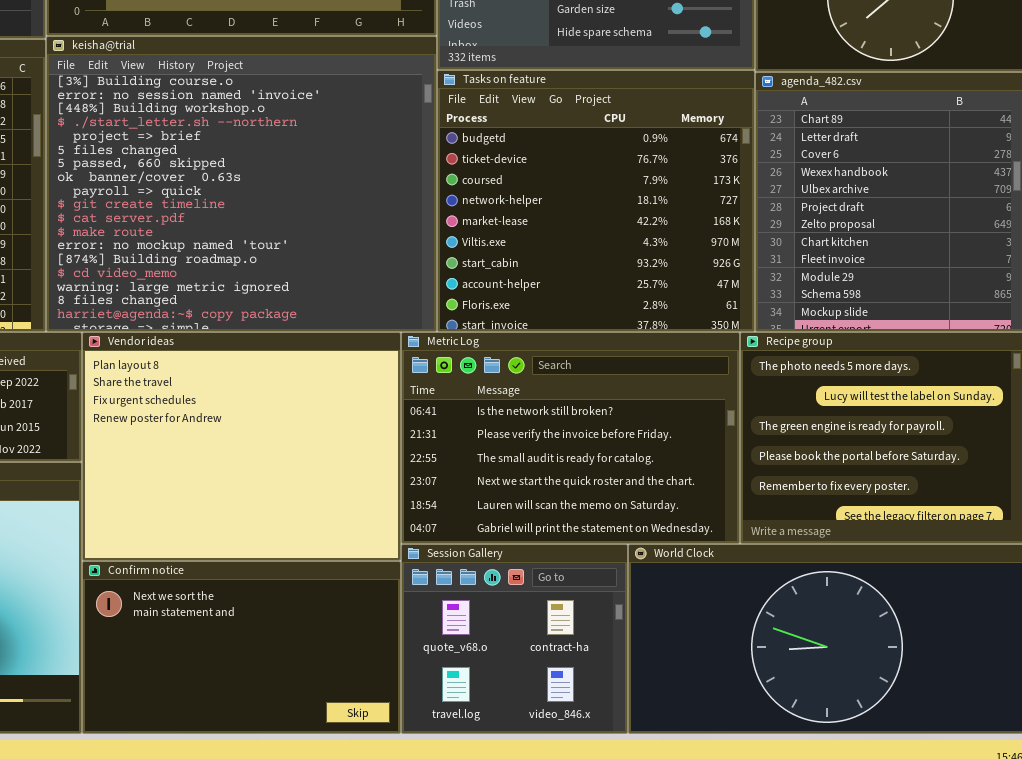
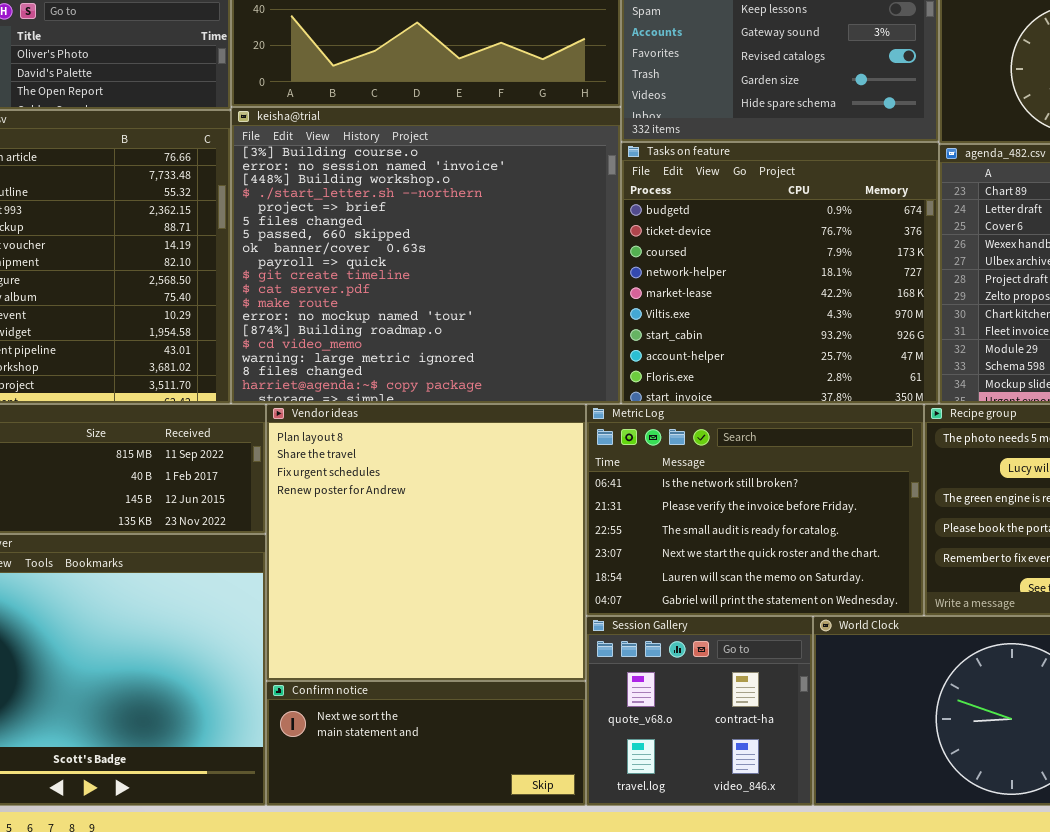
Vendor ideas: [82,332,401,561] -> [266,404,586,681], resized
Confirm notice: [82,561,401,734] -> [266,681,586,806], resized

